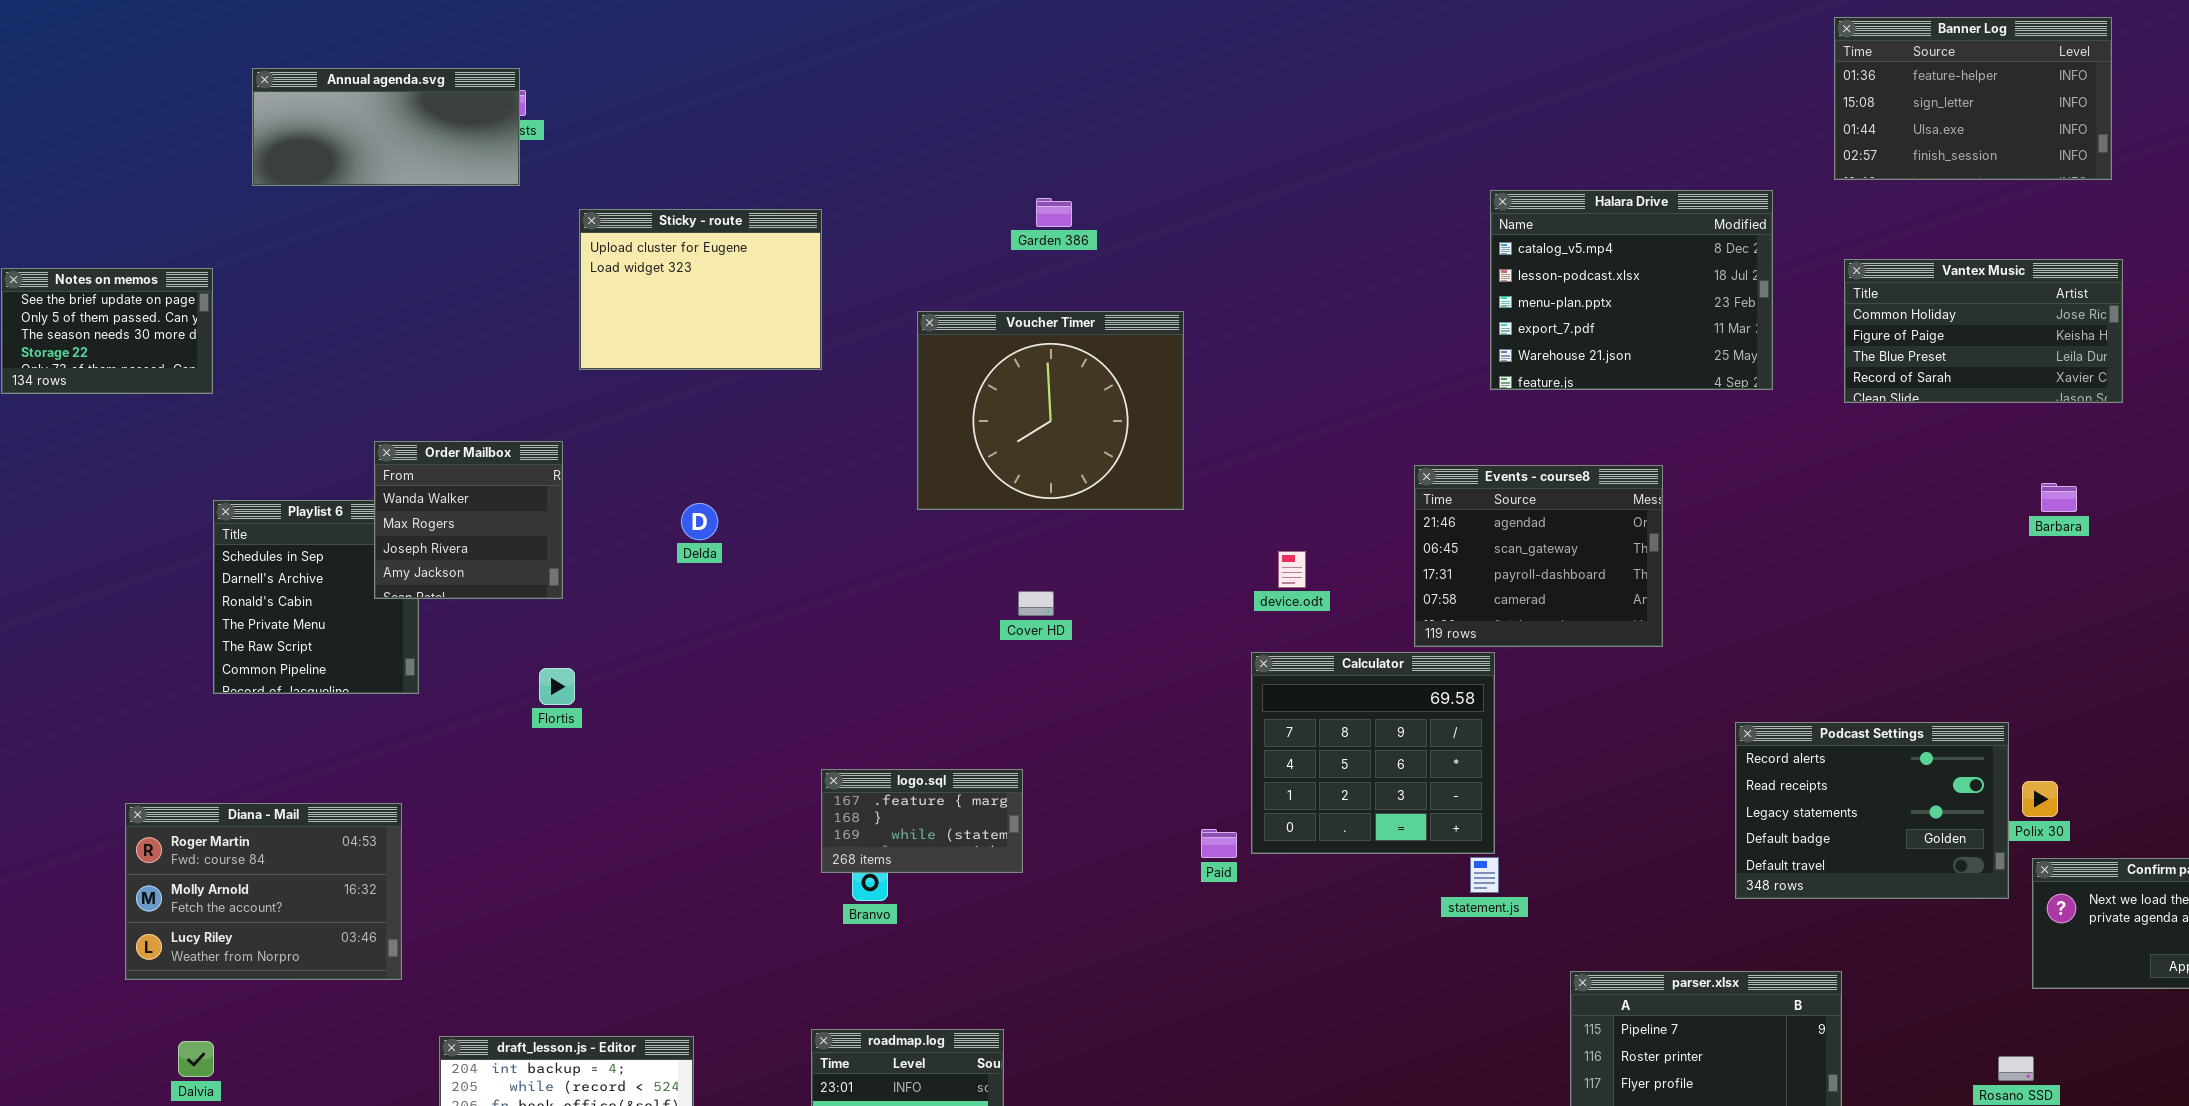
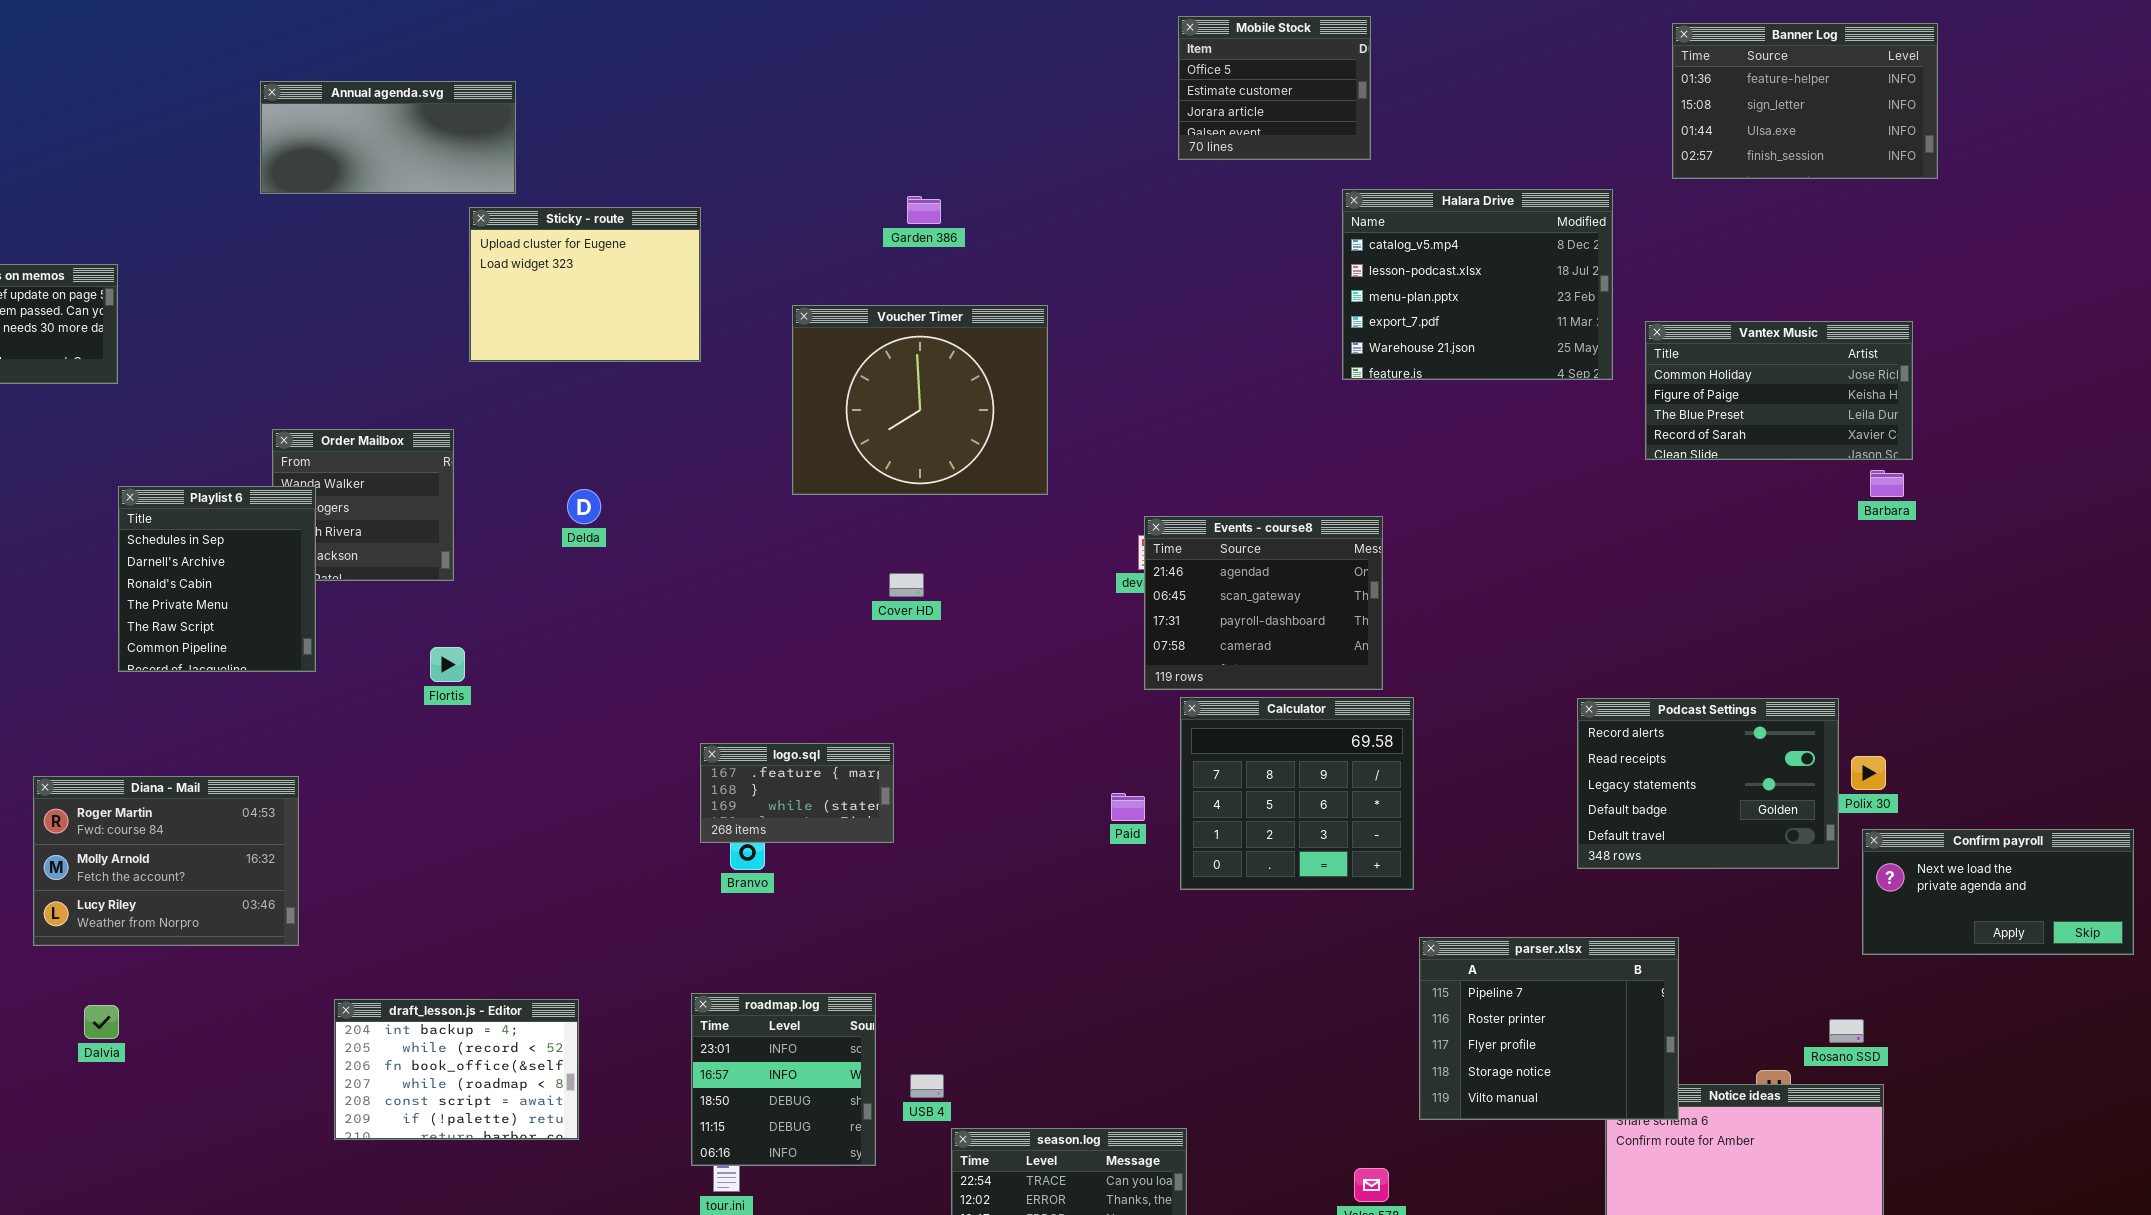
Mobile Stock: none -> [1178,16,1371,160], opened
Annual agenda.svg: [252,68,520,186] -> [260,81,516,194], moved
Vantex Music: [1844,259,2123,403] -> [1645,321,1913,460], moved
Events - course8: [1414,465,1663,647] -> [1144,516,1383,690], moved
Playlist 6: [213,500,419,694] -> [118,486,316,672], raised
Calculator: [1251,652,1495,854] -> [1180,697,1414,890], moved
Paid: [1201,829,1237,858] -> [1111,793,1145,821], moved

